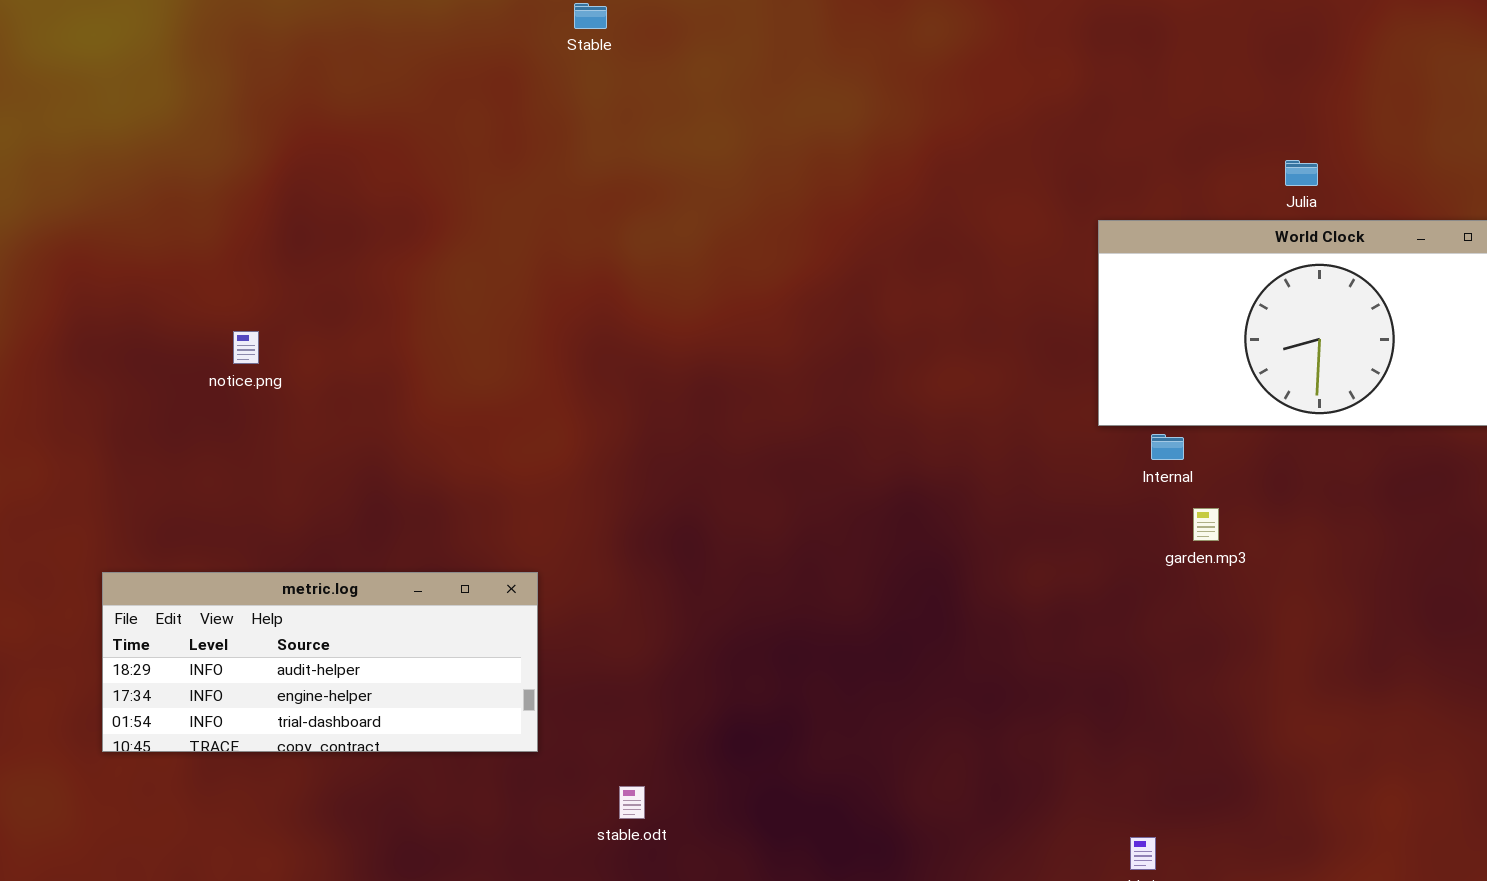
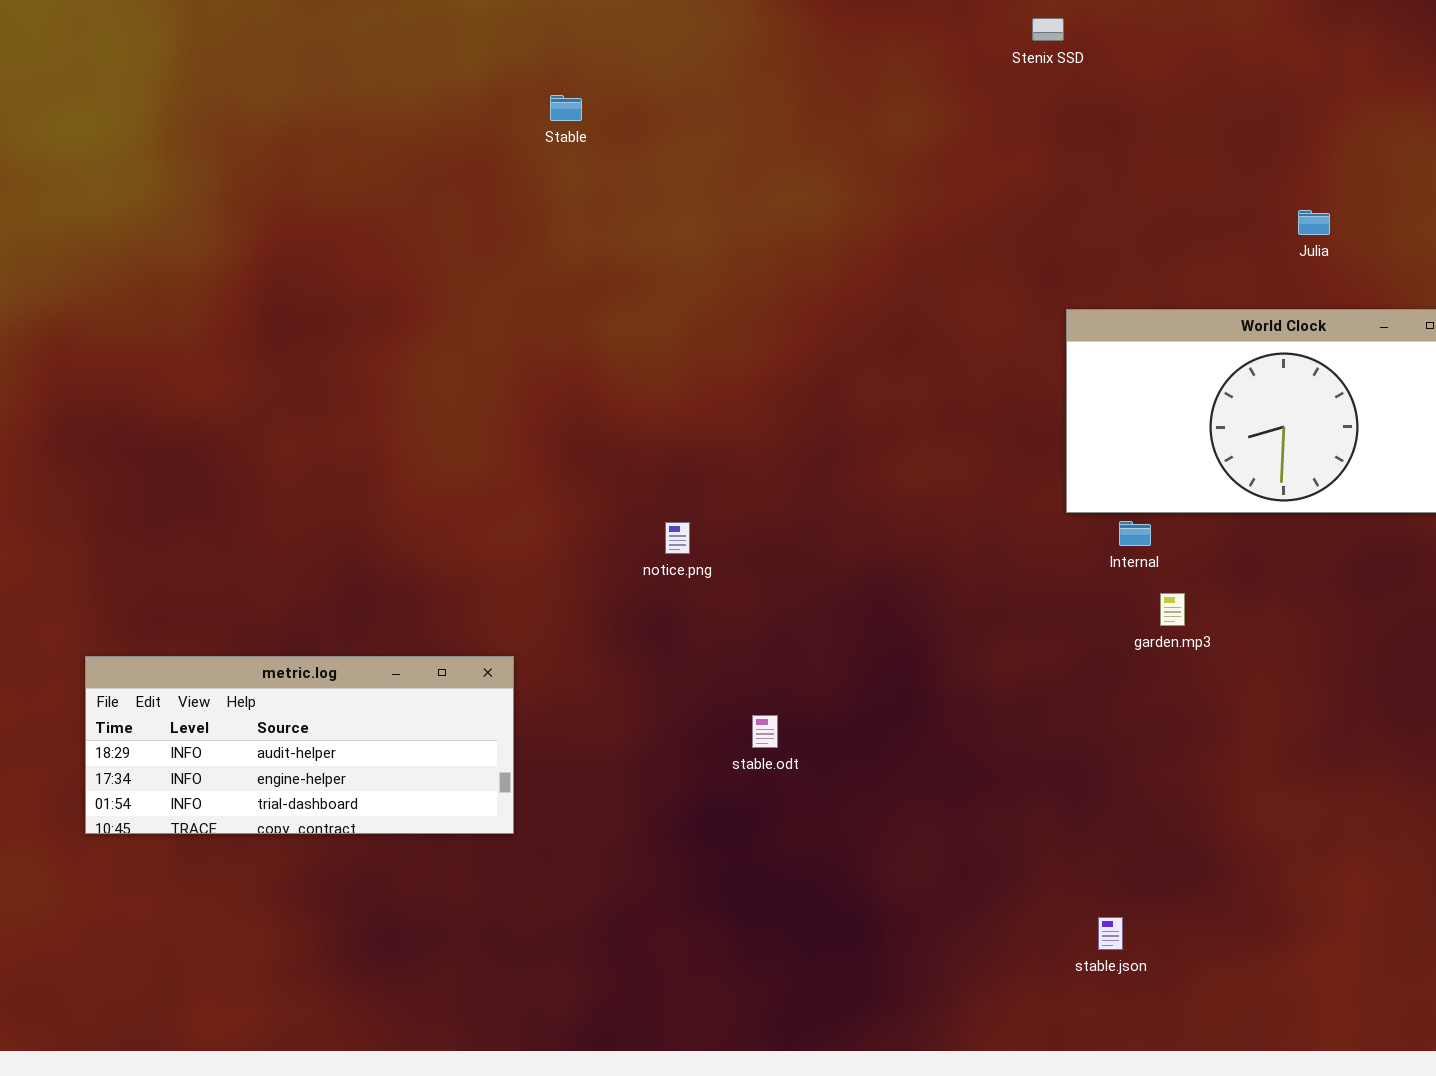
Julia: [1285,160,1318,186] -> [1298,210,1330,235], moved
notice.png: [233,331,259,364] -> [665,522,690,554], moved
stable.odt: [619,786,645,819] -> [752,715,778,748], moved

